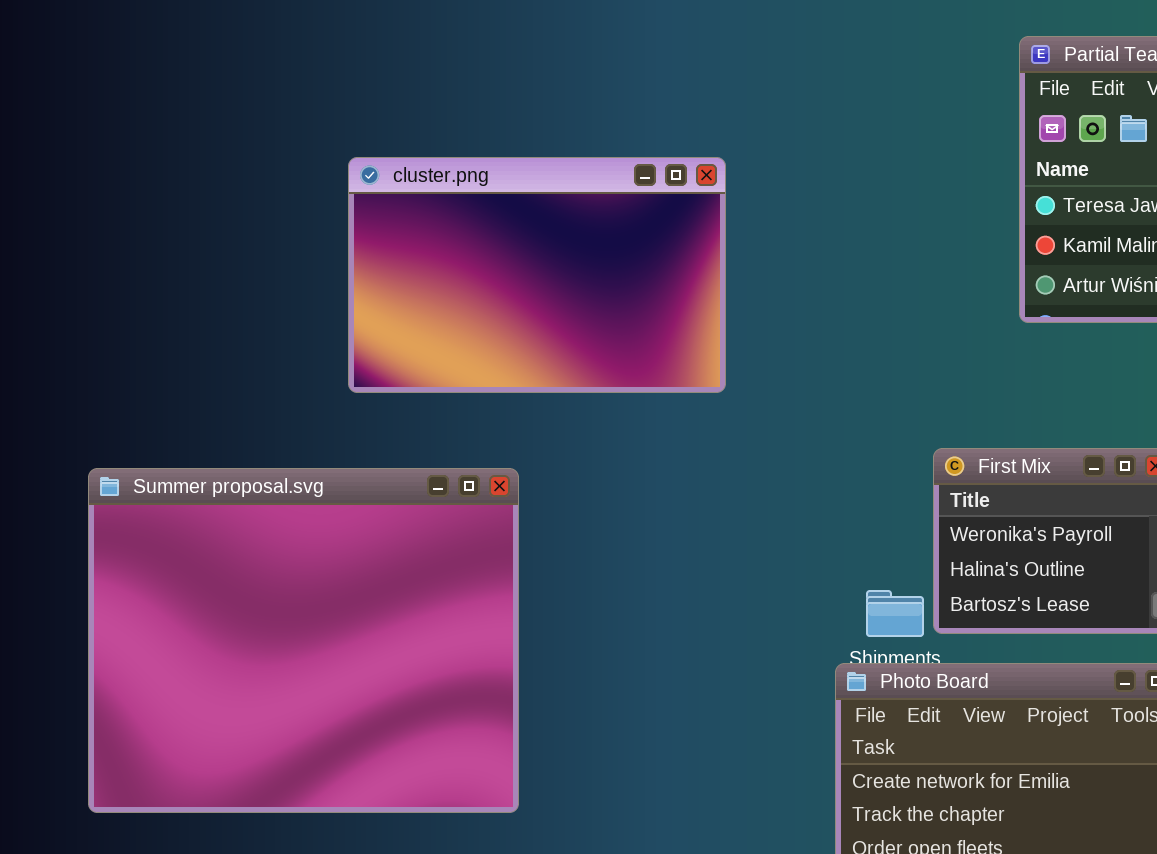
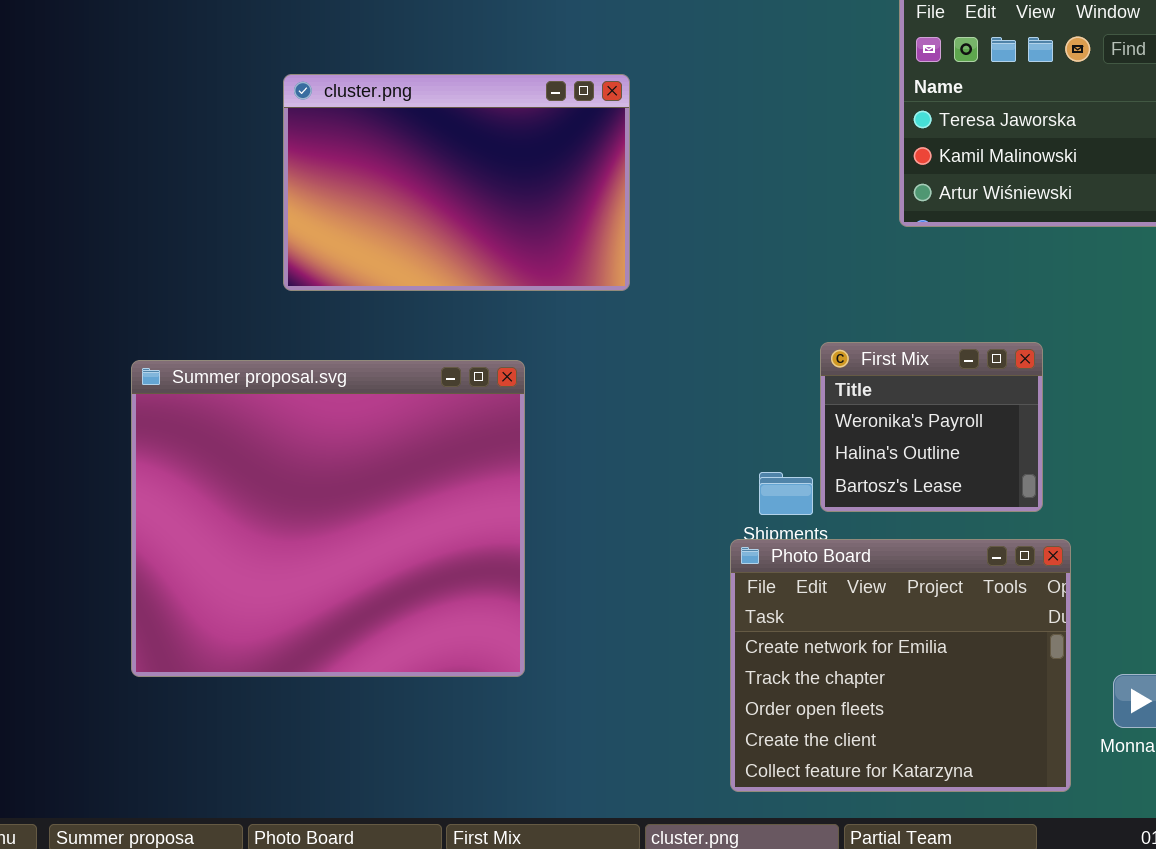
Summer proposal.svg: [88,468,519,813] -> [131,360,525,677], moved

